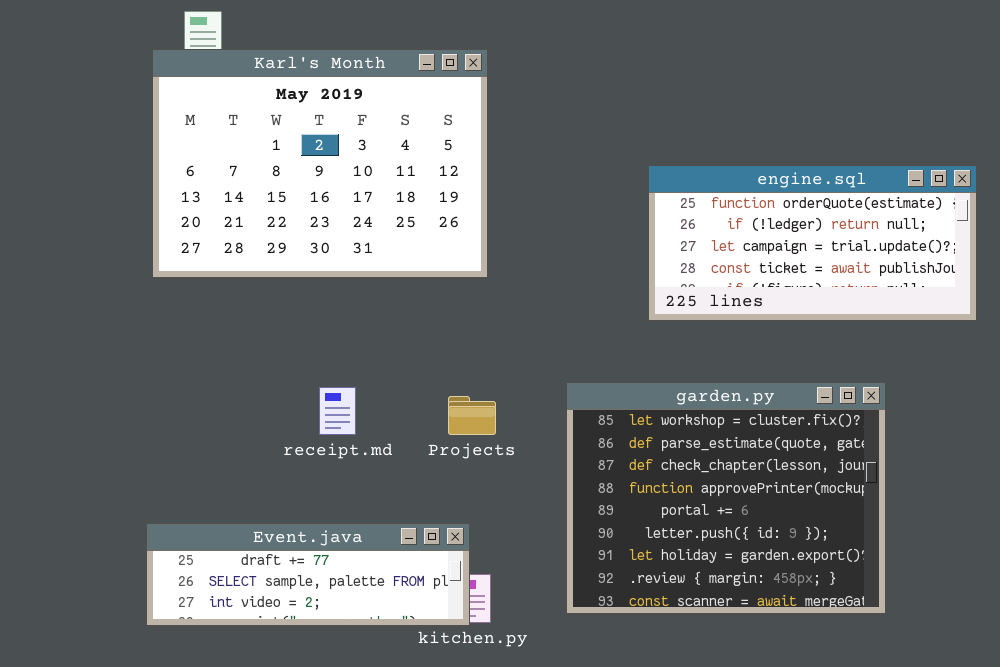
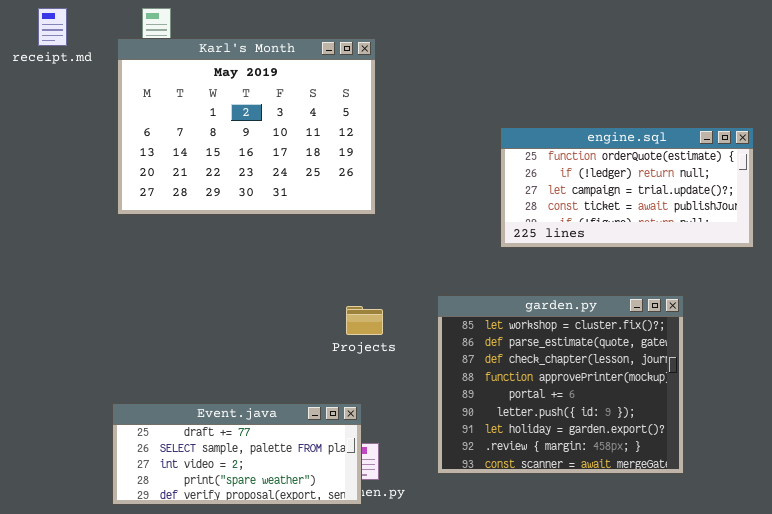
receipt.md: [319,387,356,435] -> [38,8,67,46], moved
Event.java: [146,523,470,626] -> [112,403,362,505], resized

